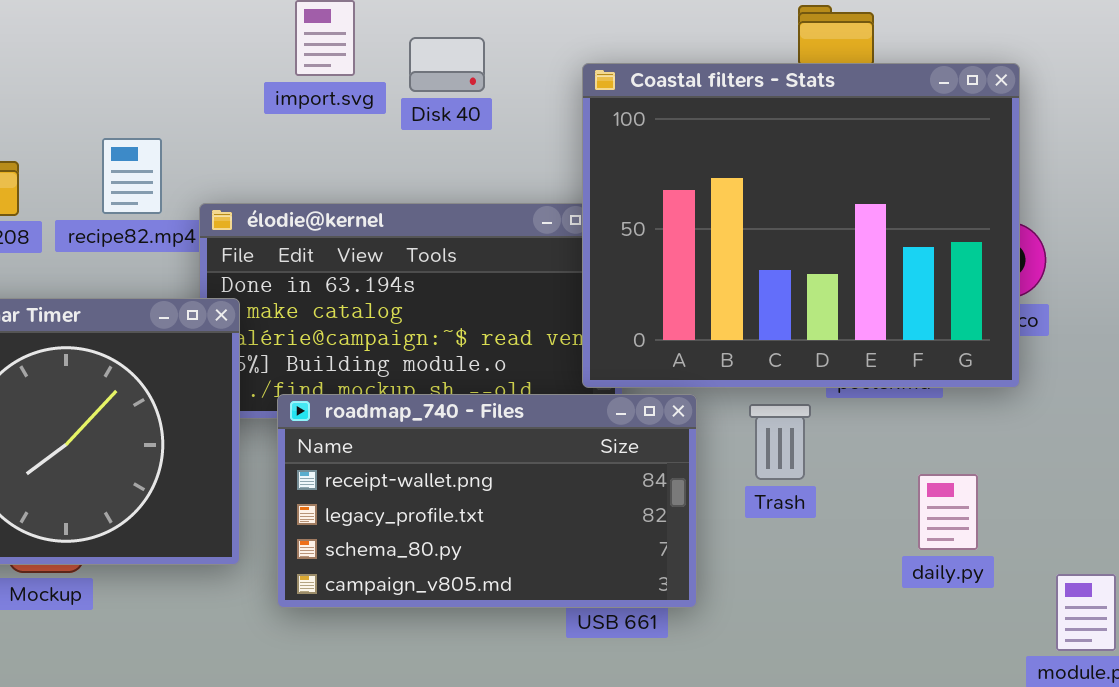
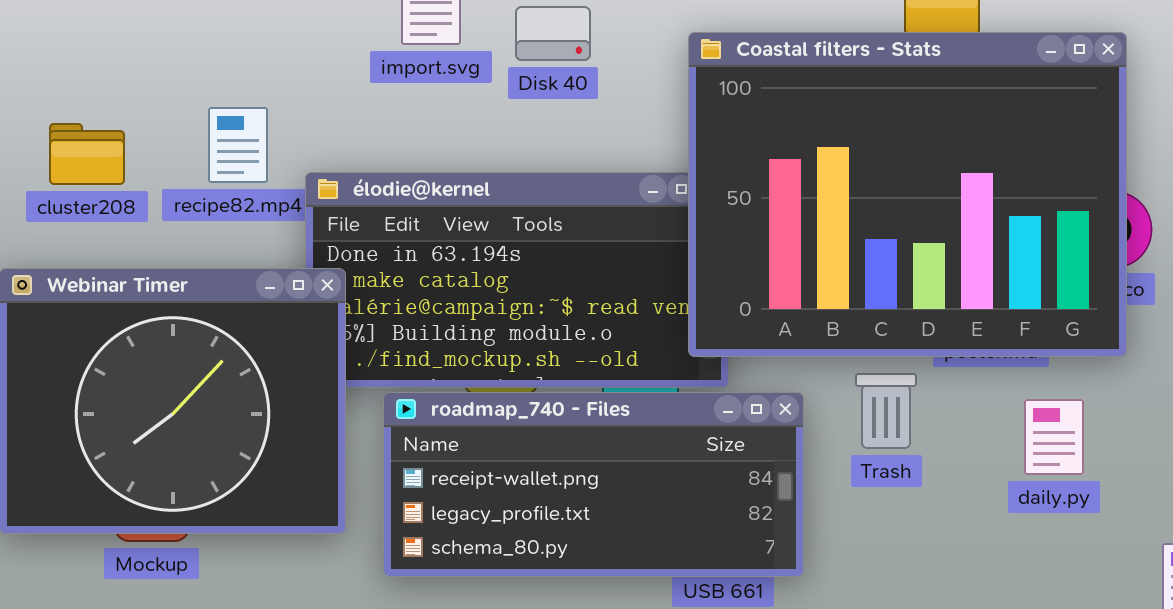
roadmap_740 - Files: [277,394,697,608] -> [383,392,804,577], resized
daily.py: [918,474,978,550] -> [1024,399,1084,475], moved

